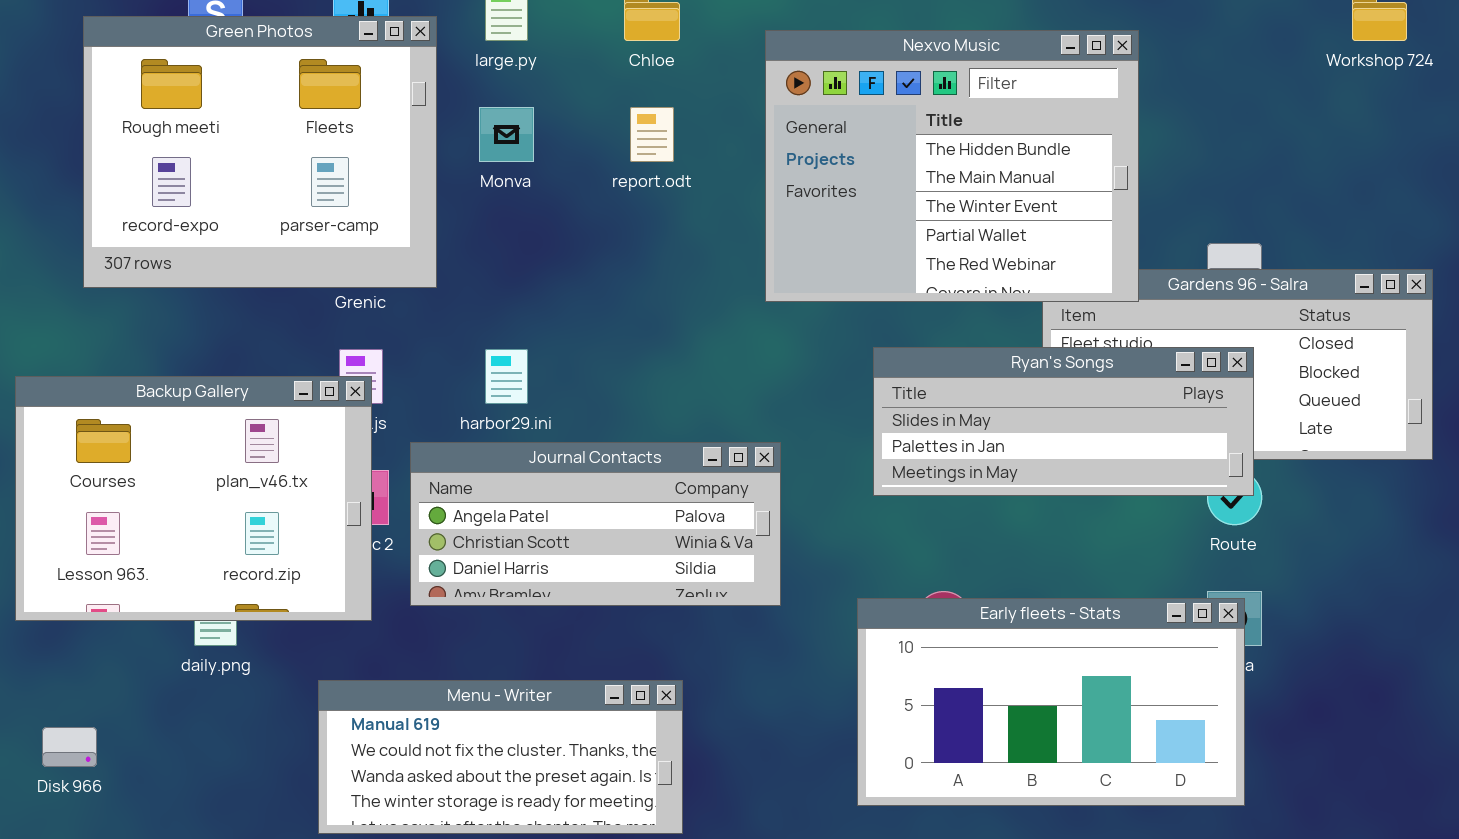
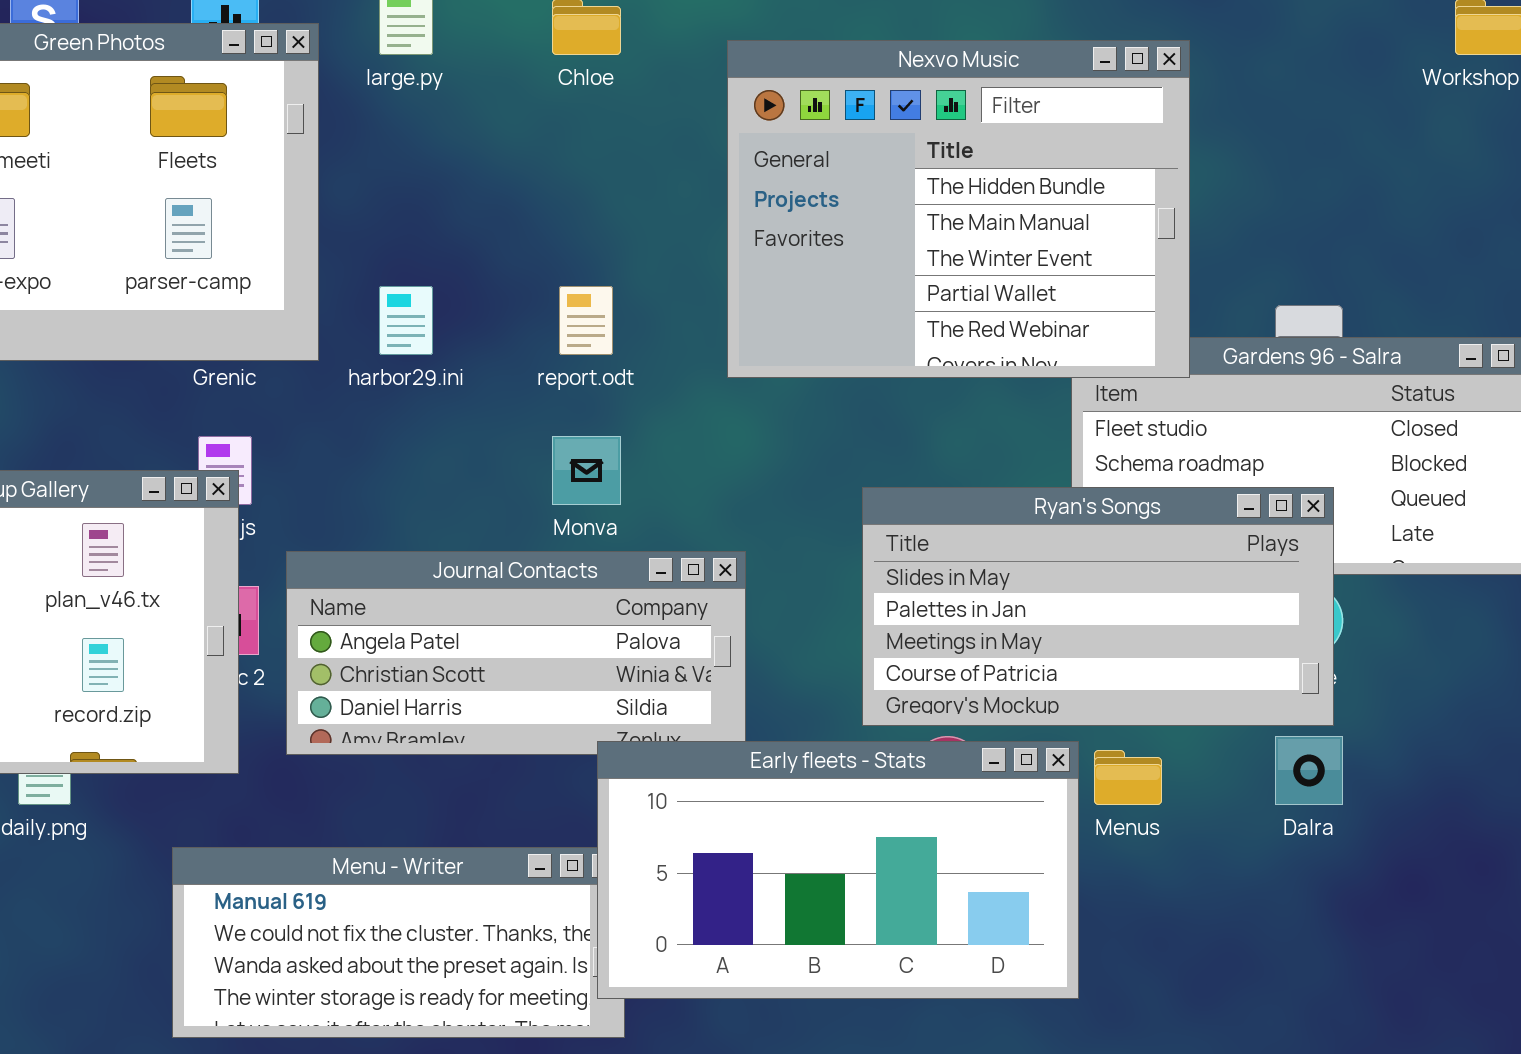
Monva: [479,107,534,162] -> [552,436,621,505], moved
report.odt: [630,107,674,162] -> [559,286,613,355], moved
Ryan's Songs: [873,347,1254,496] -> [862,487,1334,726], moved, resized
harbor29.ini: [485,349,528,404] -> [379,286,433,355], moved
Early fleets - Stats: [857,598,1245,806] -> [597,741,1079,999], moved

